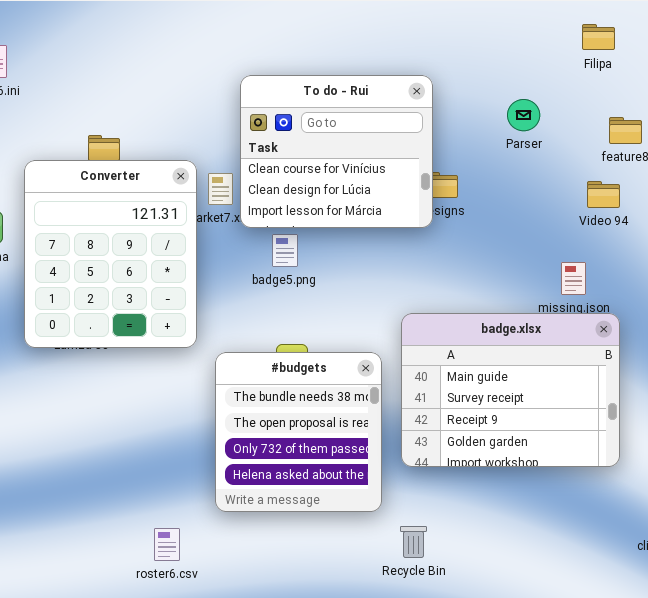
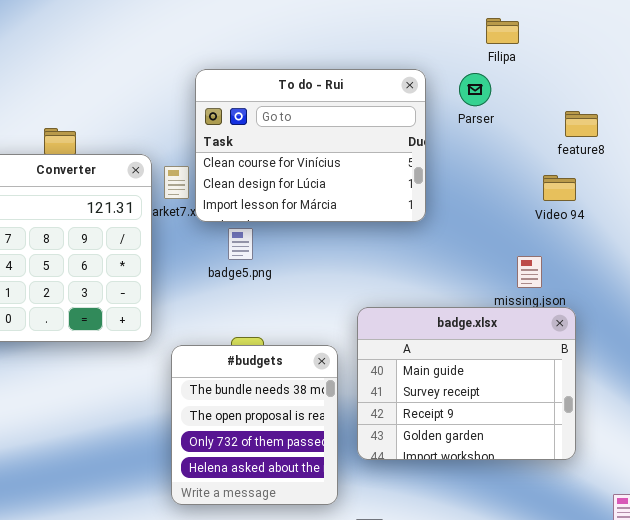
Filipa: [582,24,615,50] -> [486,18,519,44], moved
To do - Rui: [240,75,433,228] -> [195,69,426,222], resized
Parser: [507,99,540,131] -> [459,73,491,106], moved

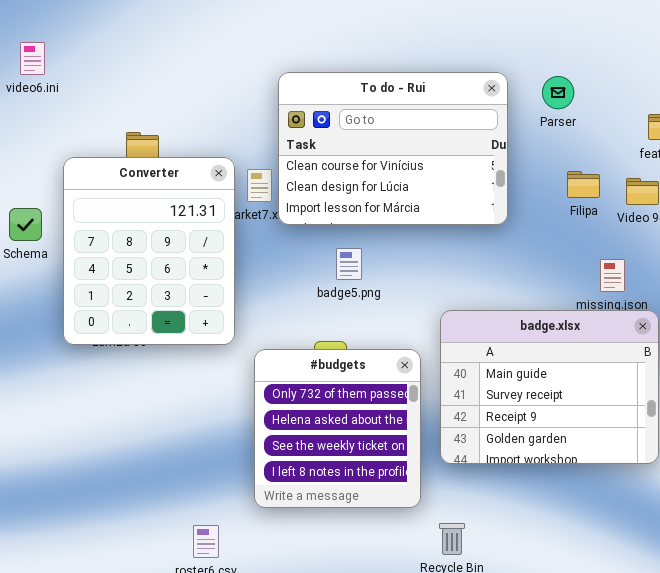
Filipa: [486,18,519,44] -> [567,171,600,198], moved
badge5.png: [228,228,253,260] -> [336,248,362,280], moved
#budgets: [171,345,338,505] -> [254,349,421,508], scrolled down 2 rows

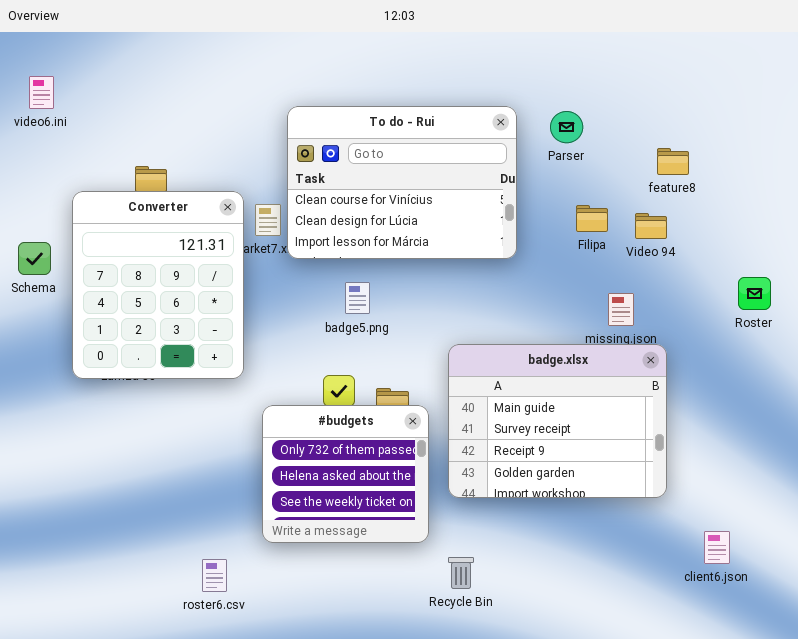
#budgets: [254,349,421,508] -> [262,405,429,543], resized

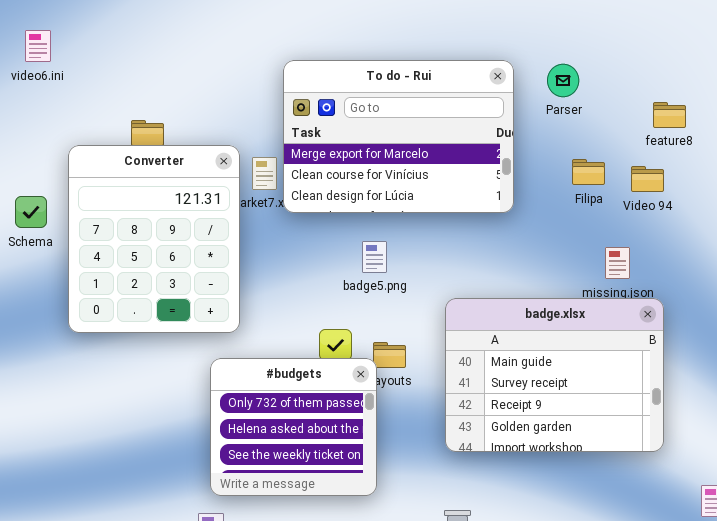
To do - Rui: [287,106,517,259] -> [283,60,514,213], scrolled up 1 row
badge5.png: [345,282,370,314] -> [362,241,387,273], moved
#budgets: [262,405,429,543] -> [210,358,377,496], moved

